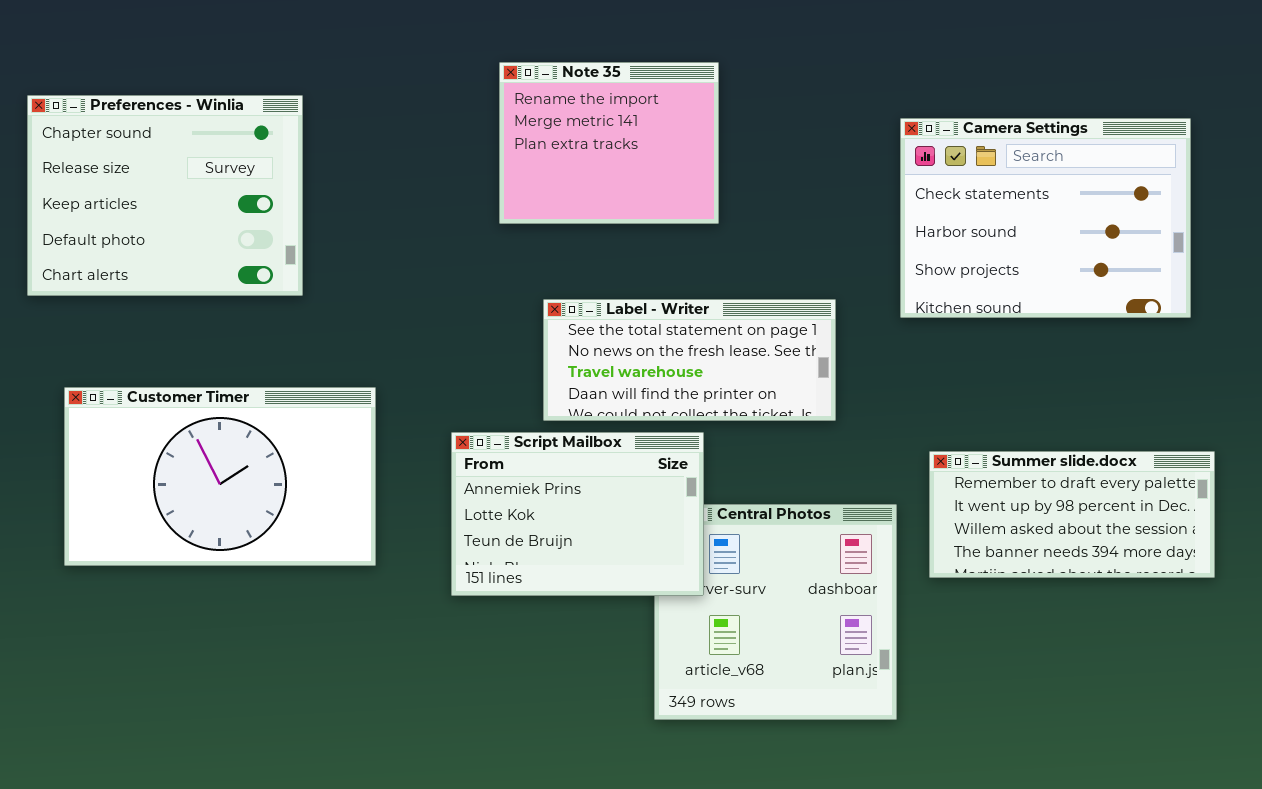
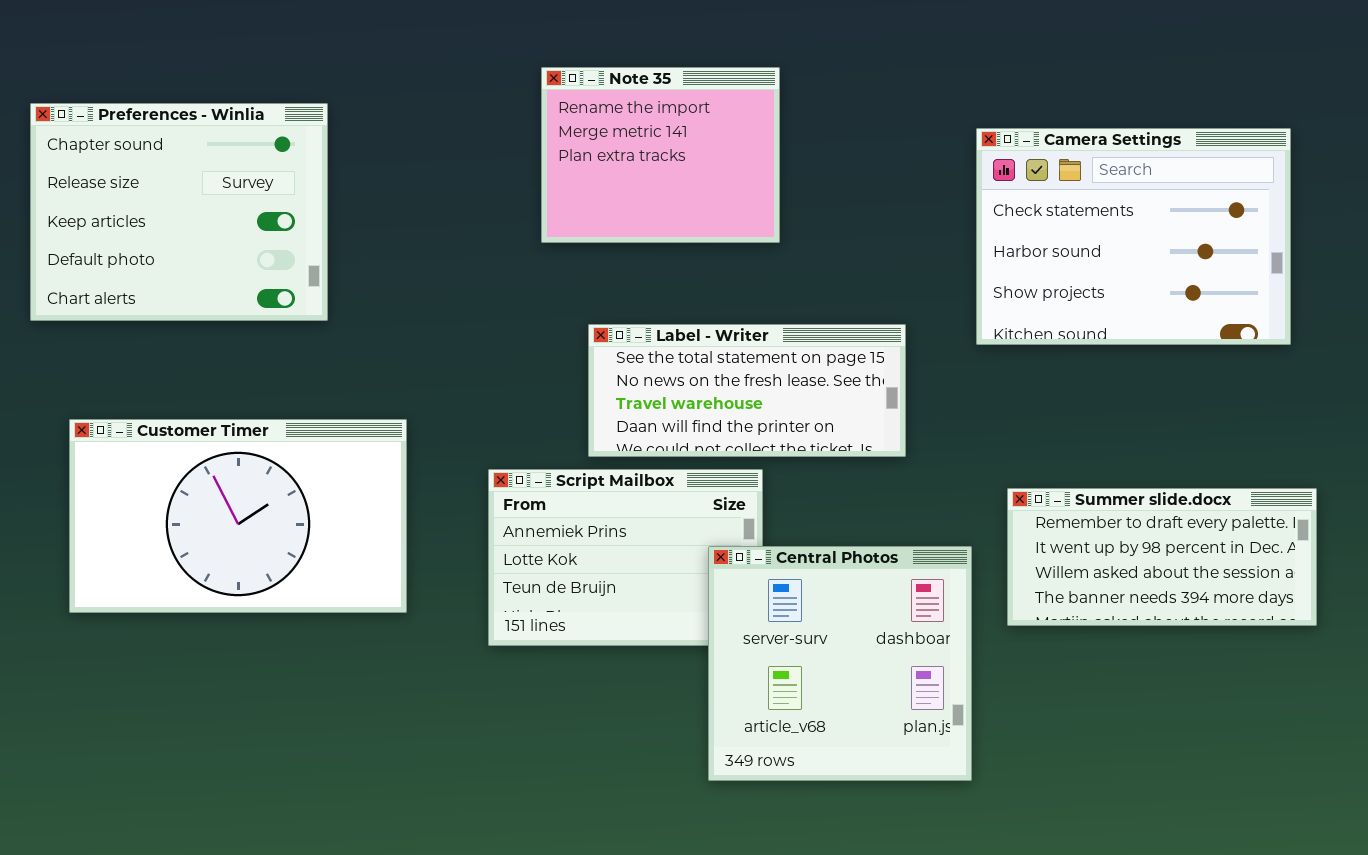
Central Photos: [654,504,897,720] -> [708,546,972,781], raised

